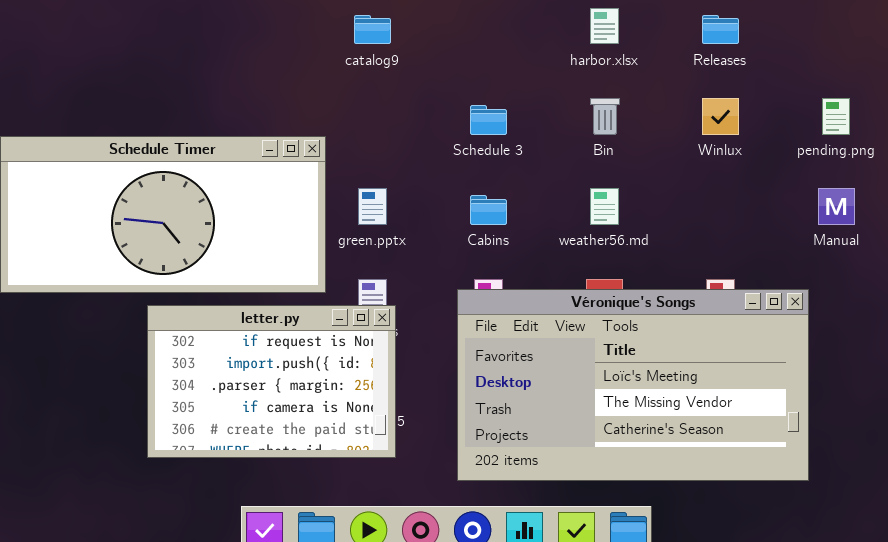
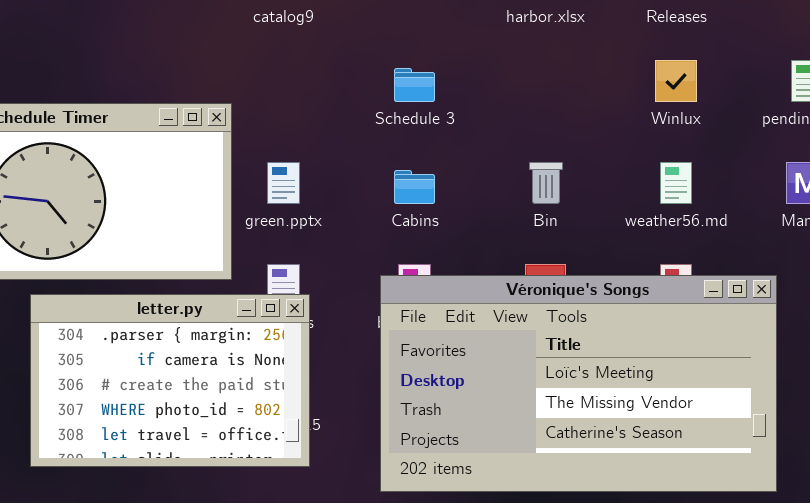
Bin: [590,98,620,135] -> [529,162,563,204], moved
weather56.md: [590,188,619,225] -> [660,162,692,204], moved
letter.py: [147,305,396,458] -> [30,294,310,467], scrolled down 2 rows

